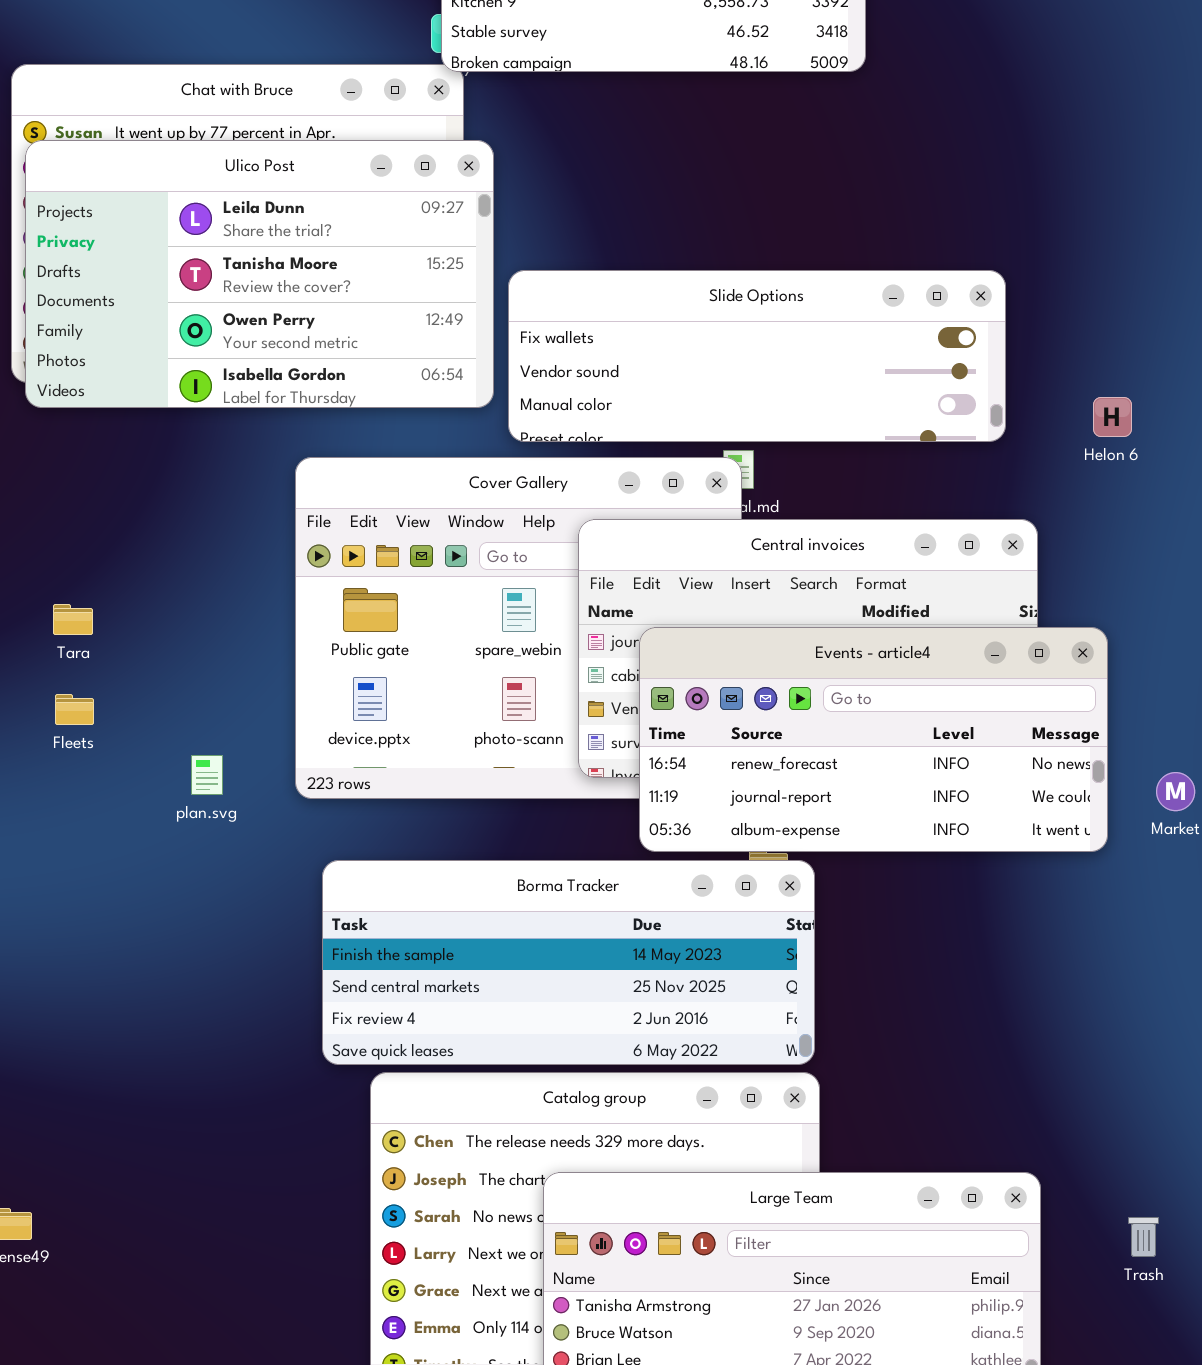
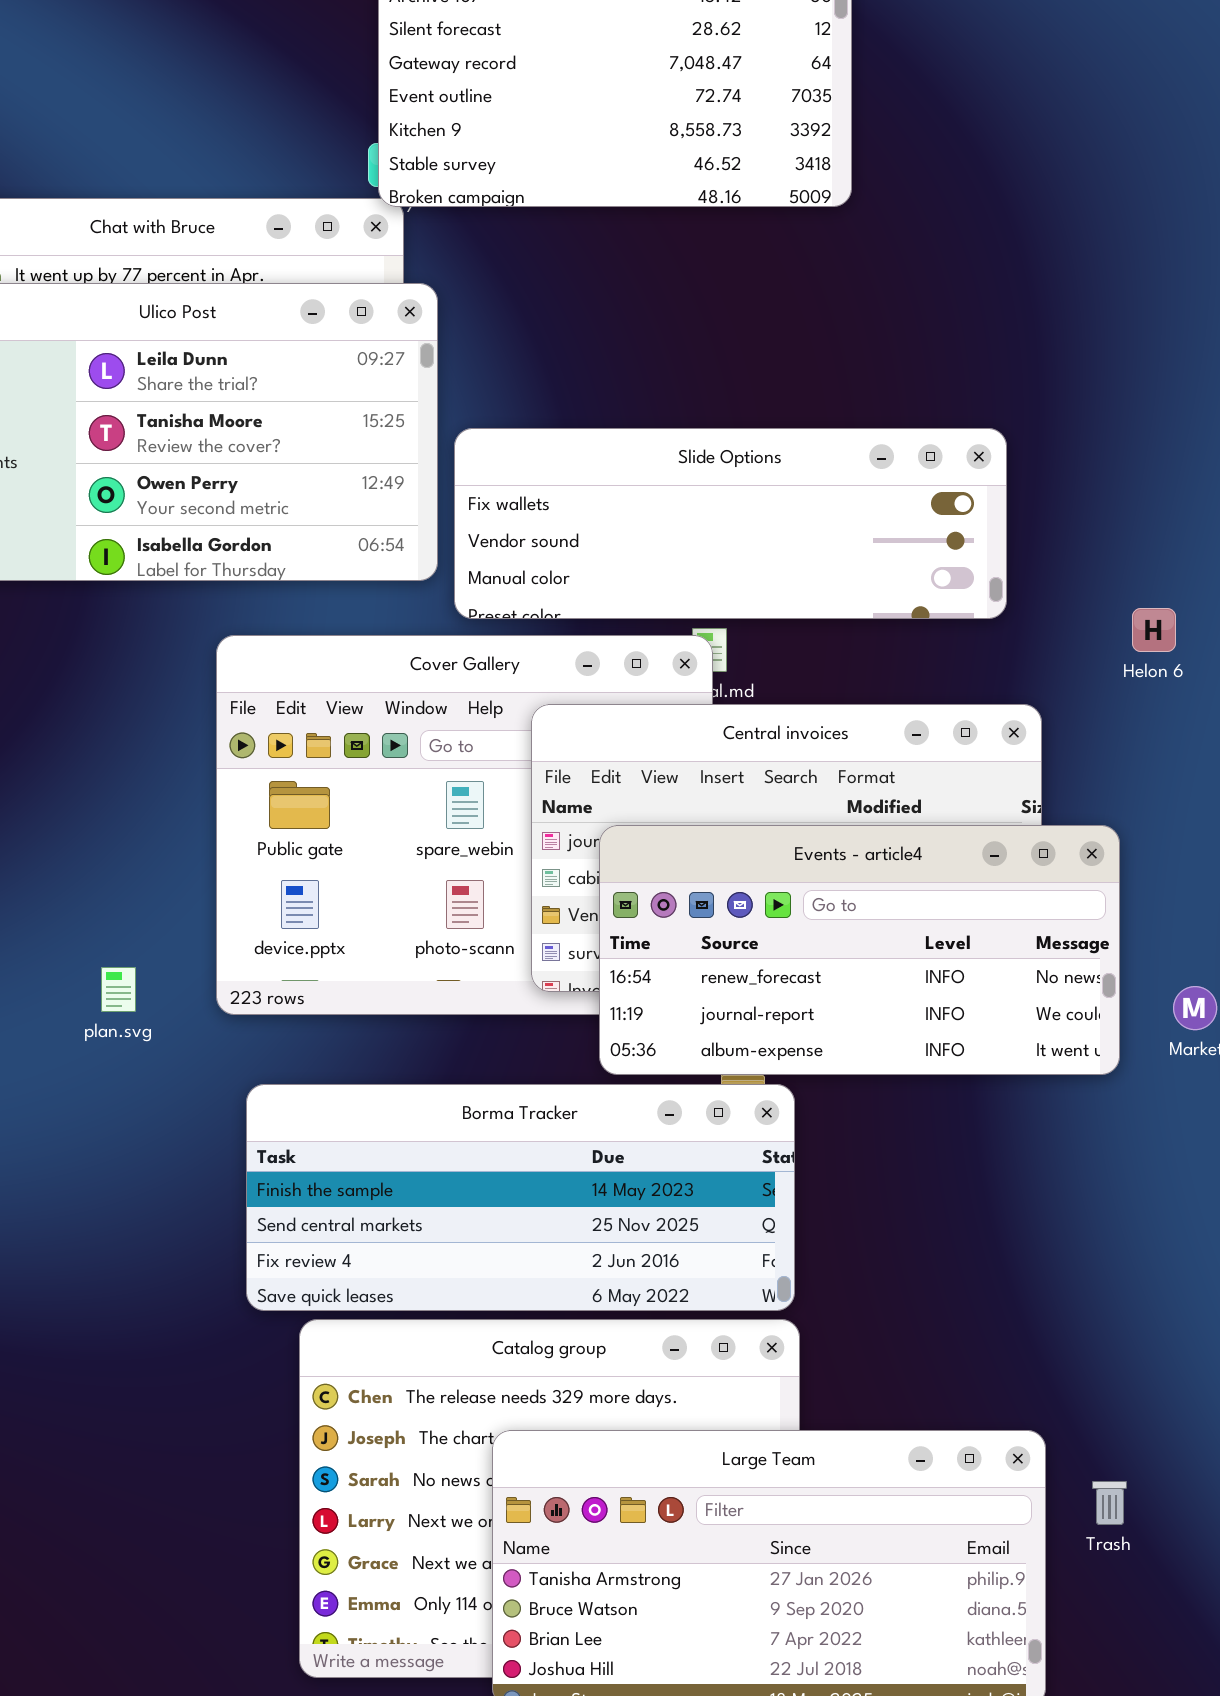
Helon 6: [1093,397,1132,437] -> [1132,608,1176,652], moved
Trash: [1128,1217,1159,1257] -> [1092,1481,1127,1525], moved

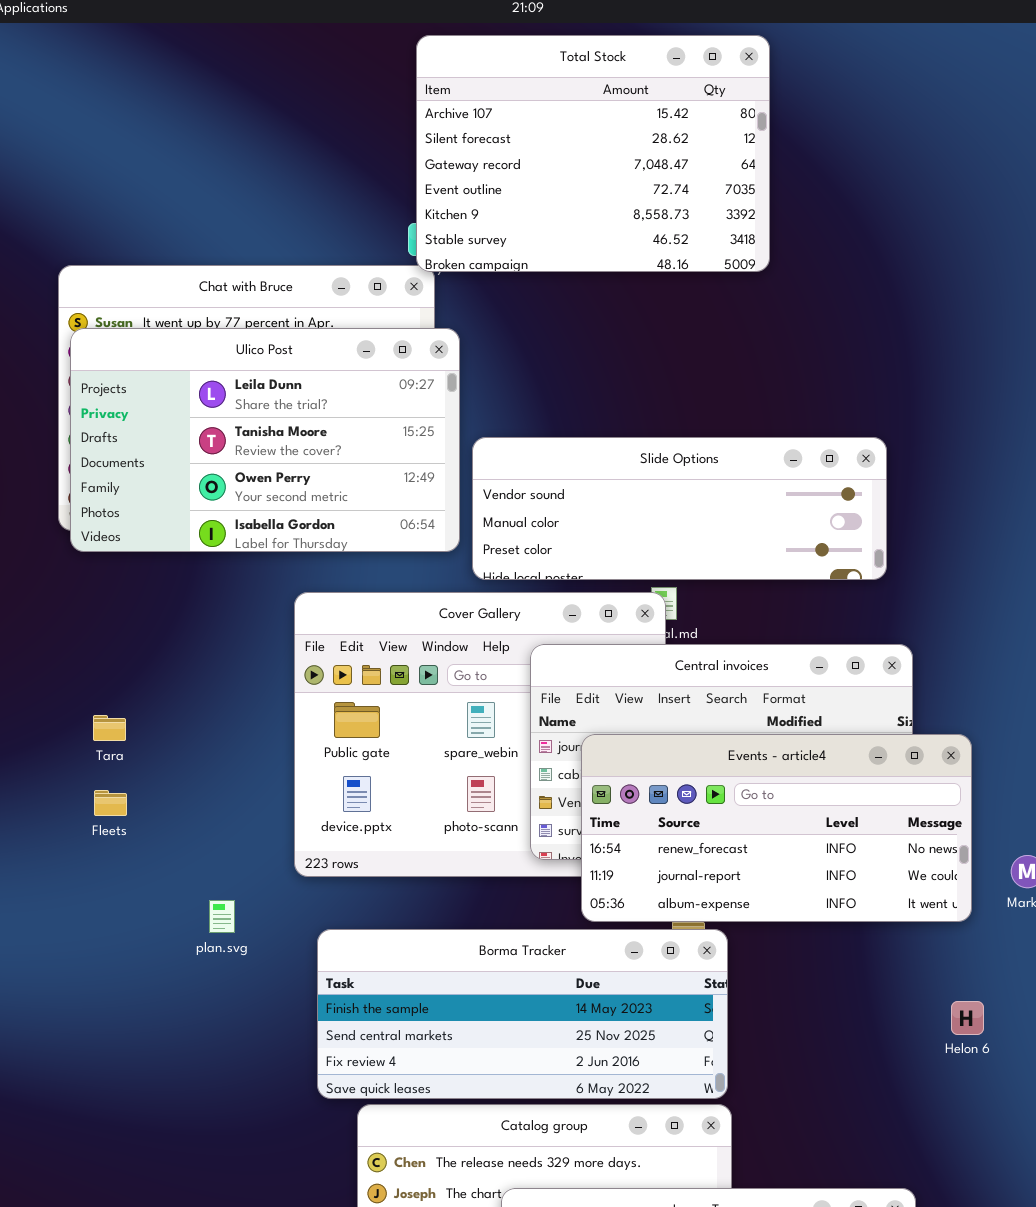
Slide Options: [454,428,1007,619] -> [472,437,887,580], scrolled down 1 row
Helon 6: [1132,608,1176,652] -> [951,1001,984,1035], moved
plan.svg: [101,967,136,1012] -> [209,900,235,933], moved

